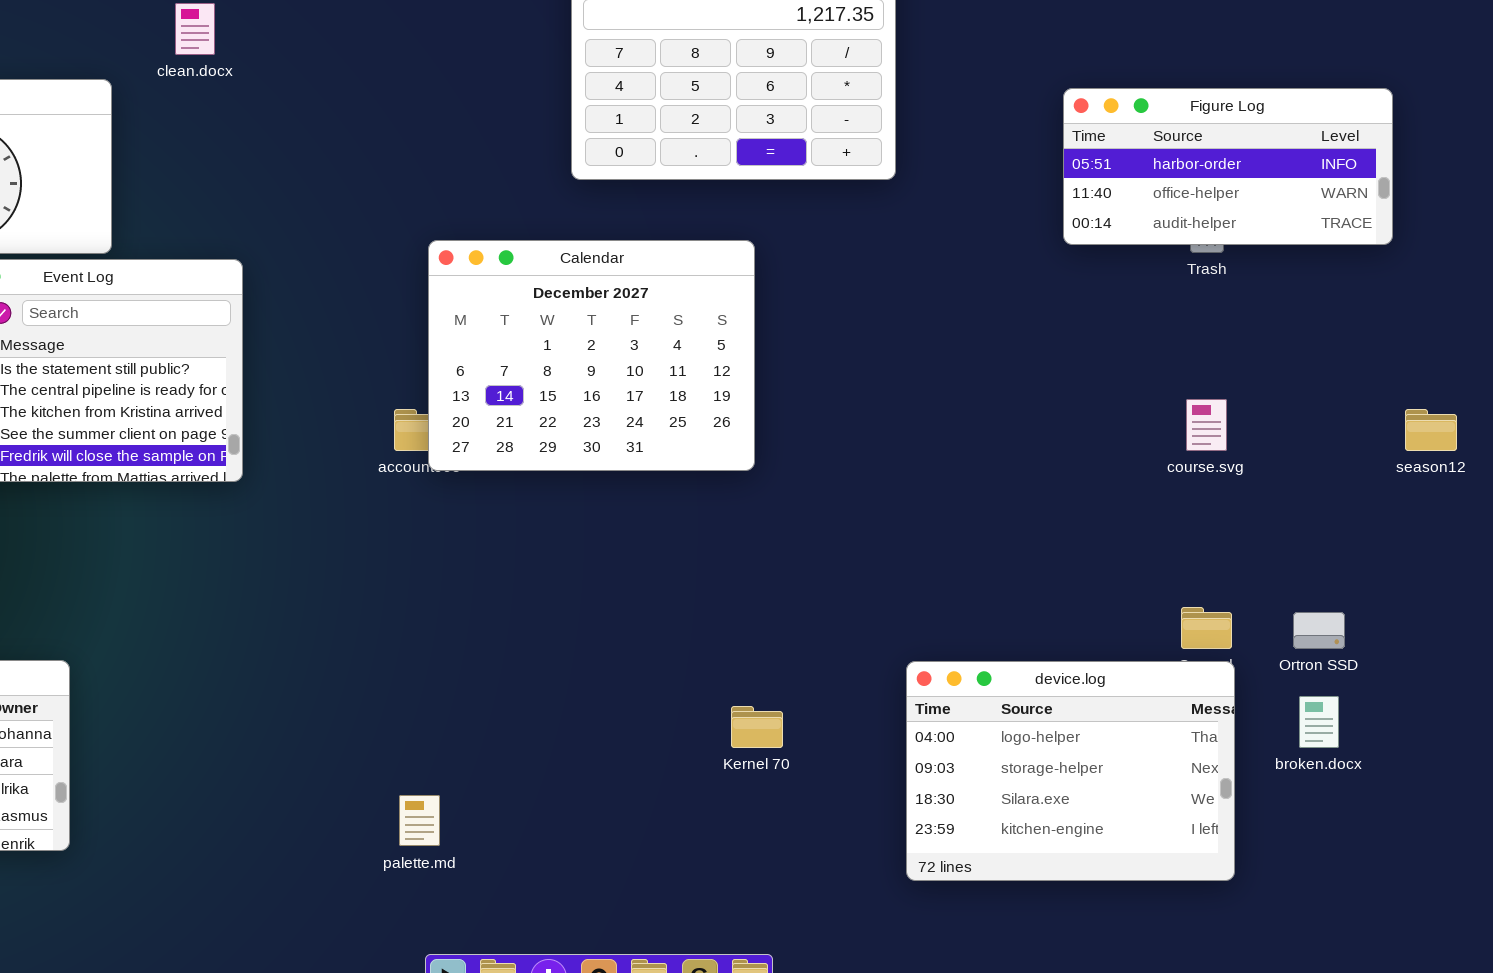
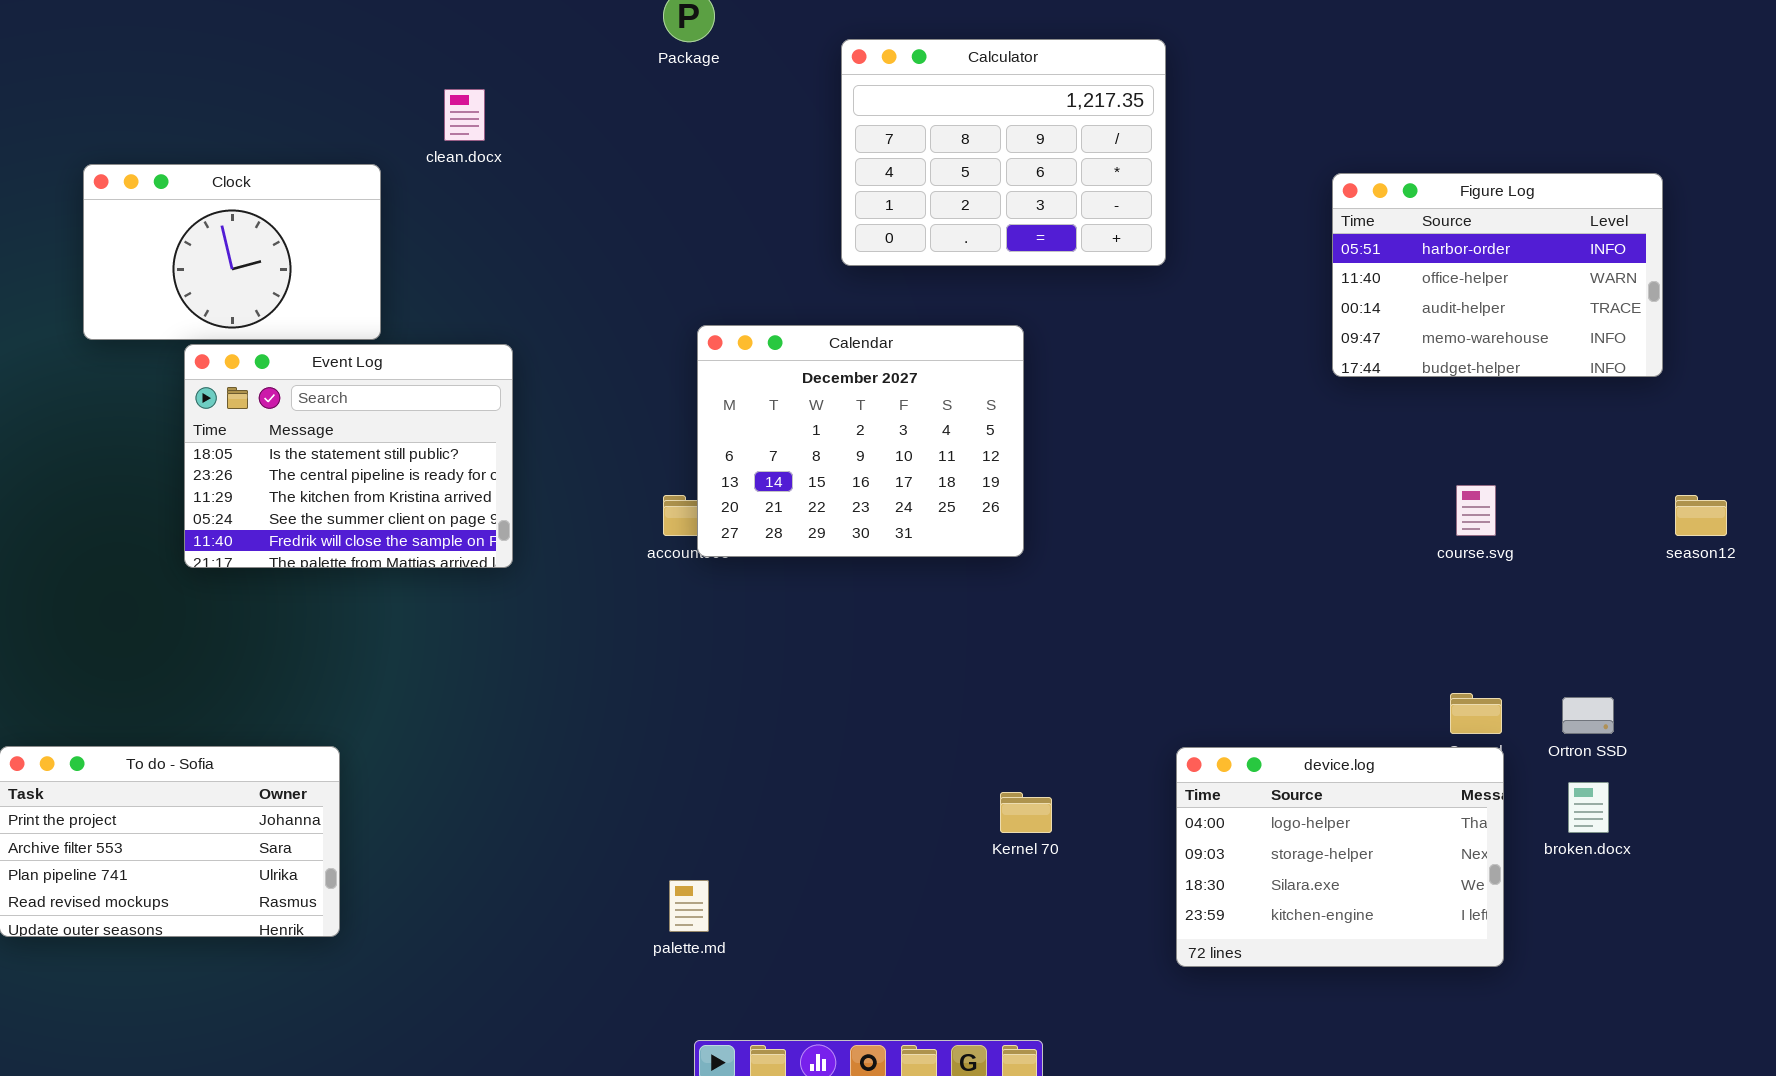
Figure Log: [1063,88,1393,245] -> [1332,173,1663,377], resized

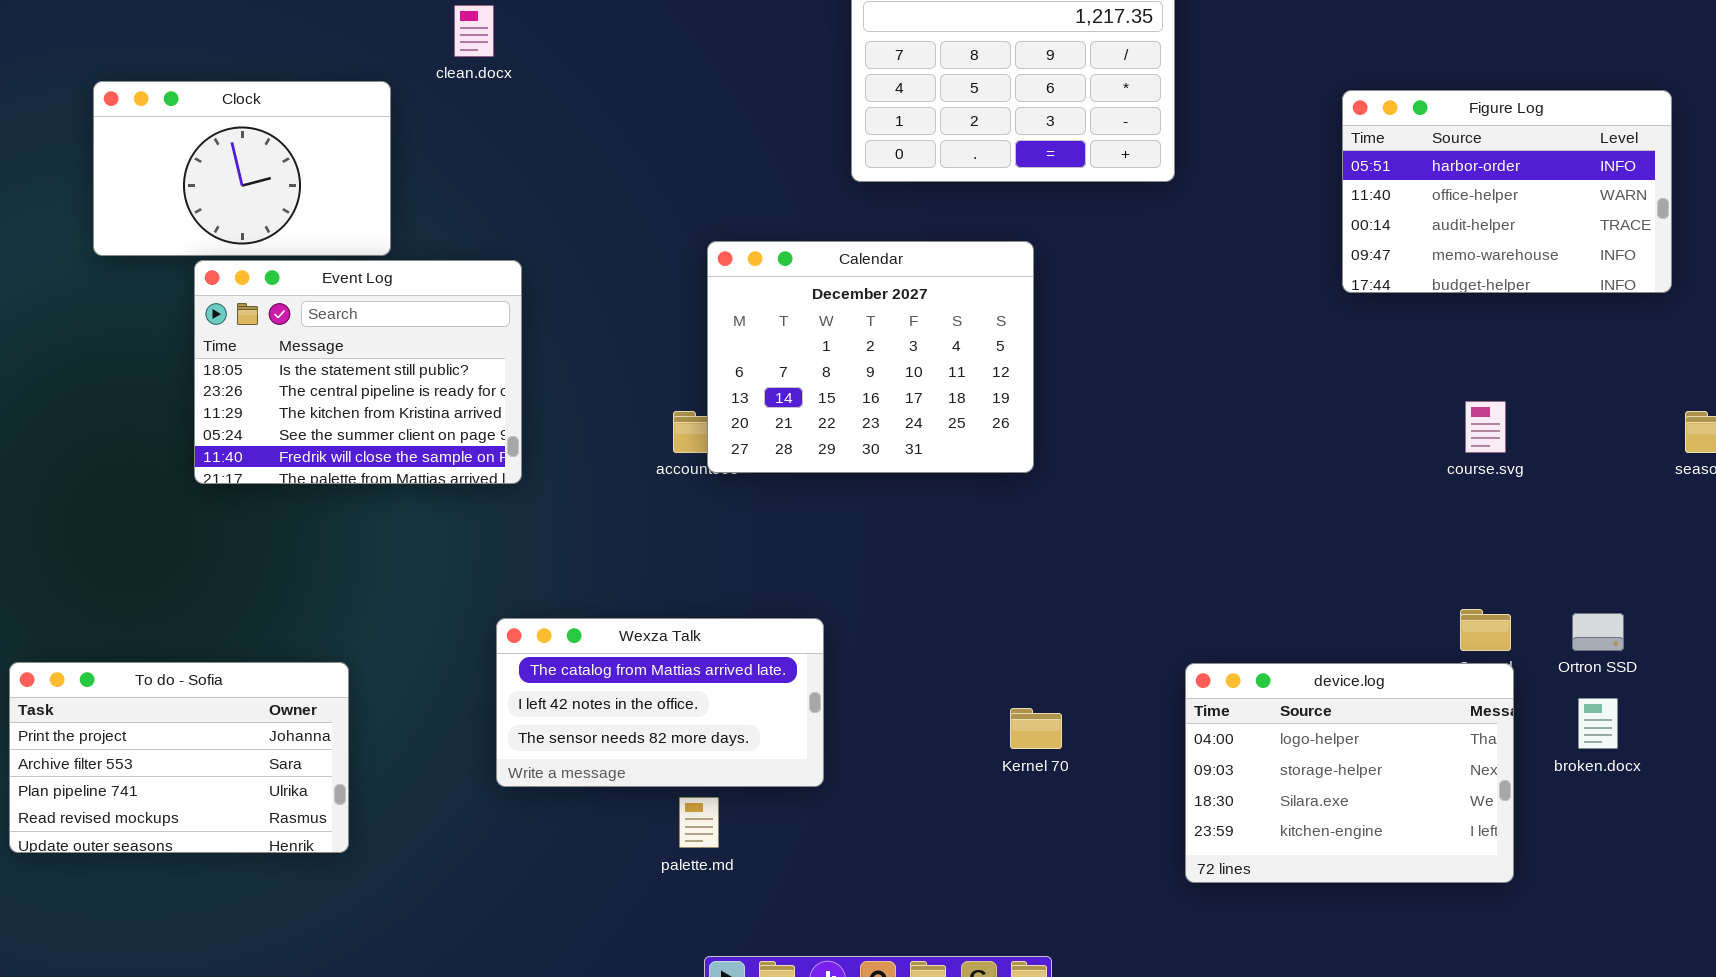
Wexza Talk: none -> [496,618,824,787], opened

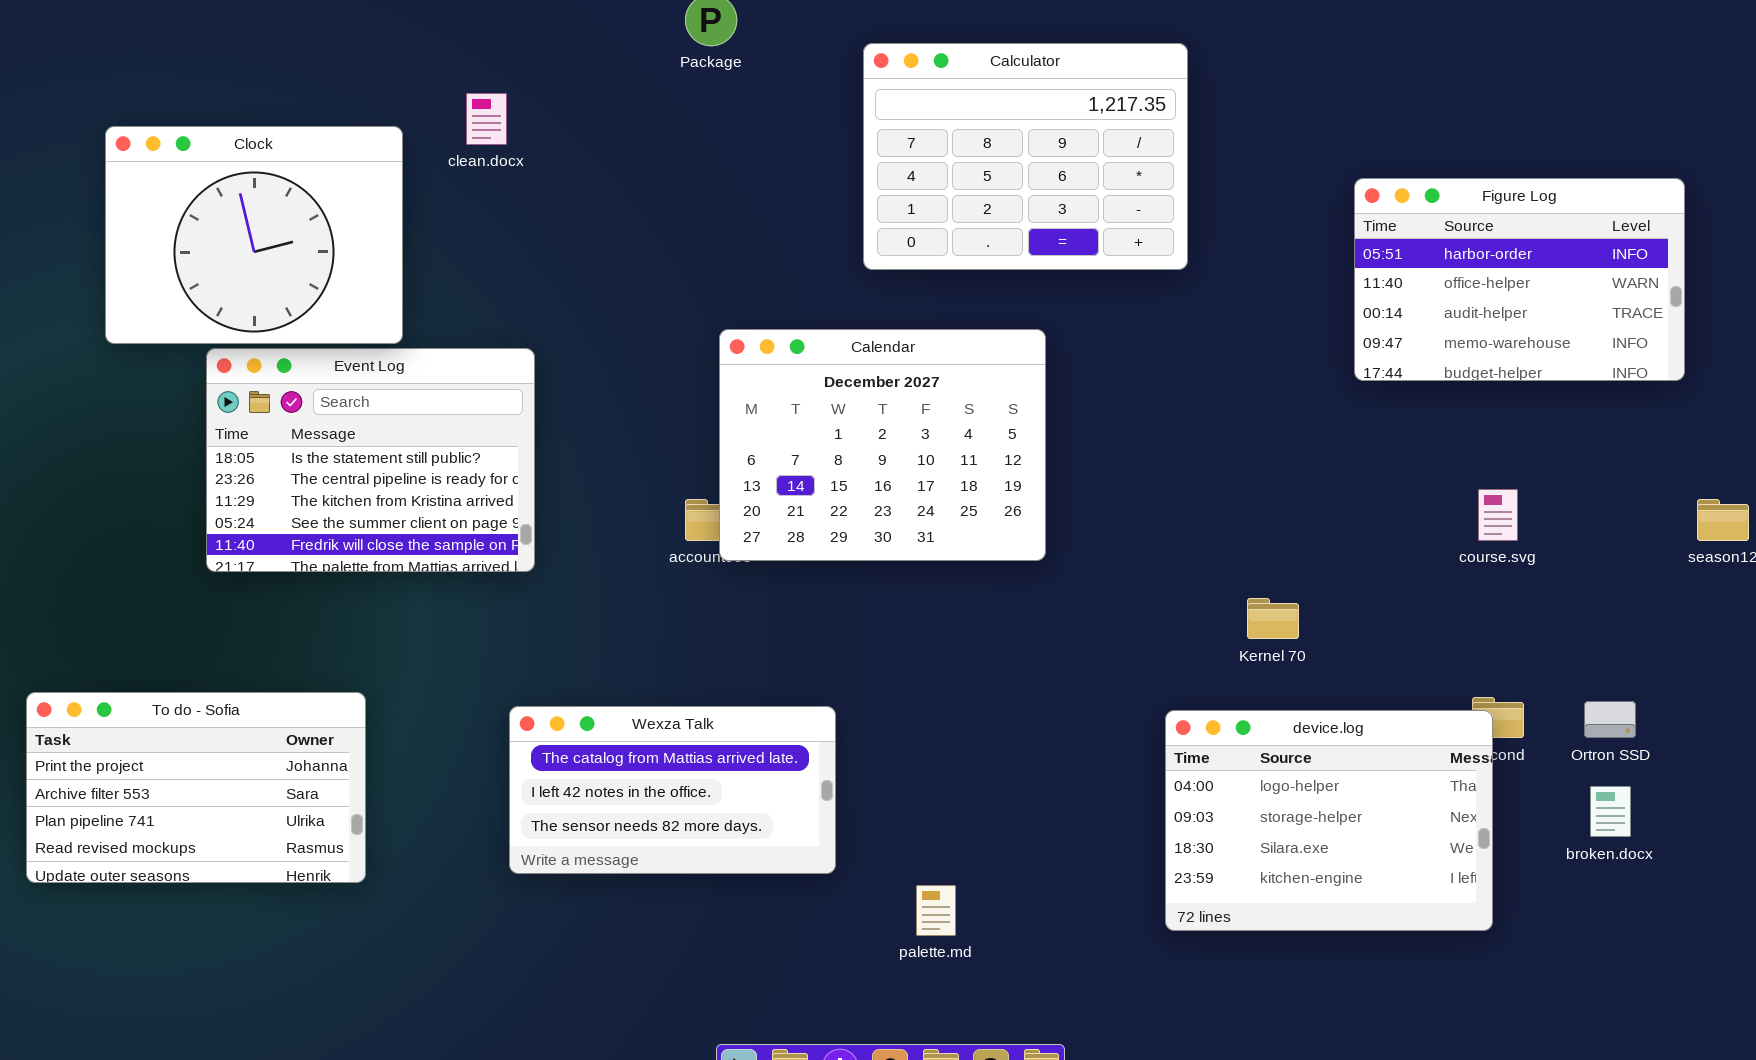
Clock: [93,81,391,256] -> [105,126,403,344], resized
To do - Sofia: [9,662,349,853] -> [26,692,366,883], moved
device.log: [1185,663,1514,883] -> [1165,710,1493,931], moved
Kernel 70: [1010,708,1062,749] -> [1247,598,1299,639], moved
palette.md: [679,797,719,848] -> [916,885,956,936], moved

